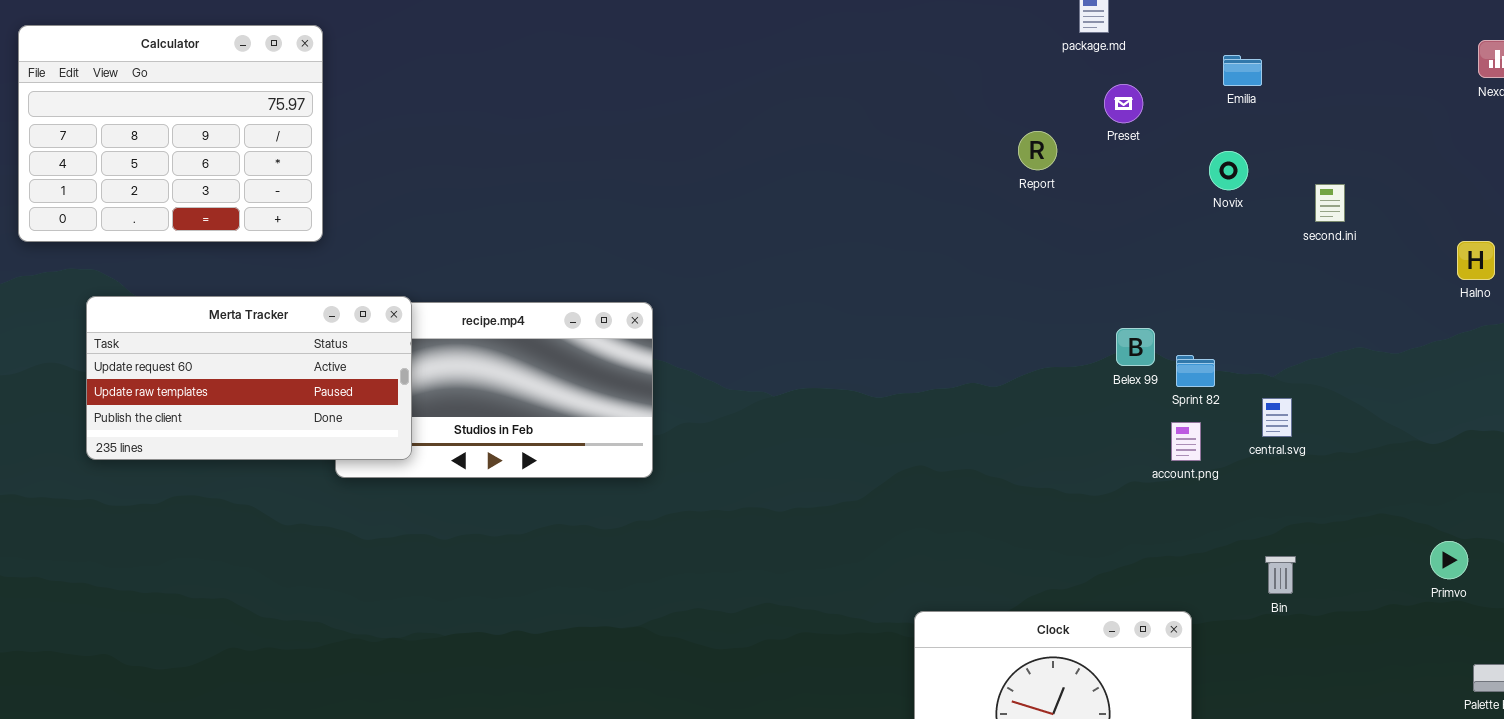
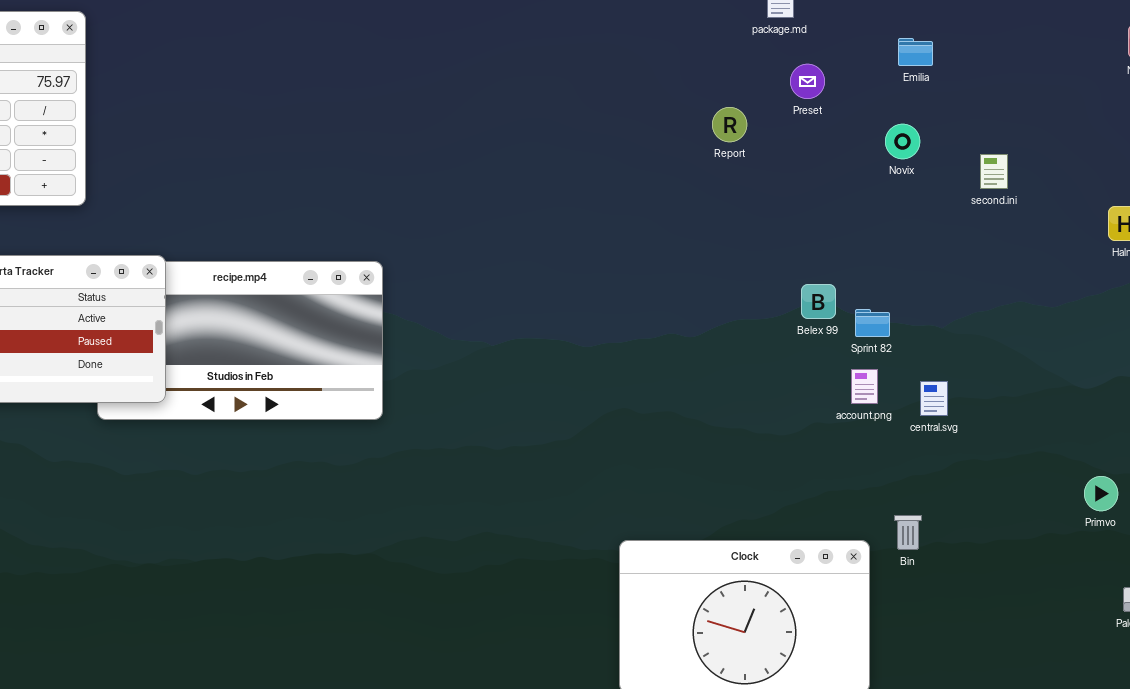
central.svg: [1262,398,1292,437] -> [920,381,948,416], moved
Bin: [1265,556,1296,594] -> [894,515,922,550], moved

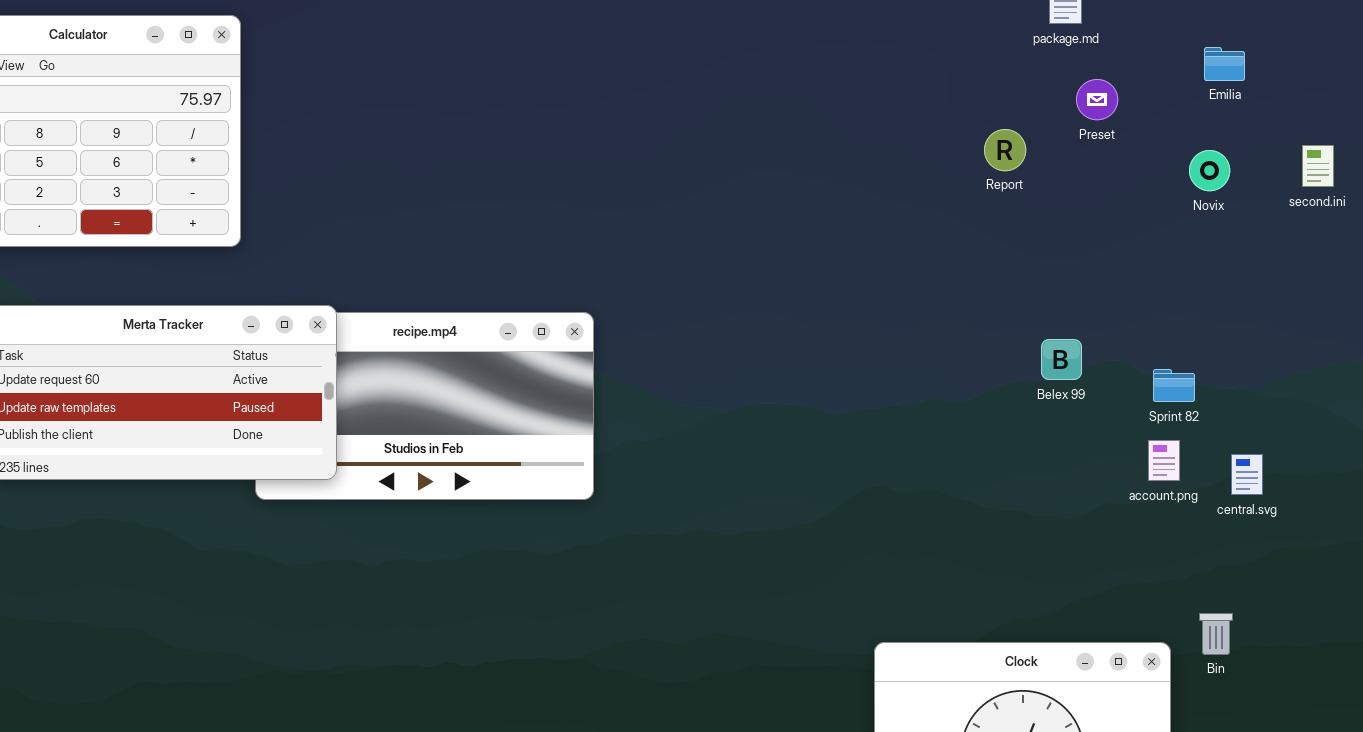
second.ini: [980,154,1008,189] -> [1302,145,1334,187], moved
Belex 99: [801,284,836,319] -> [1041,339,1082,380], moved

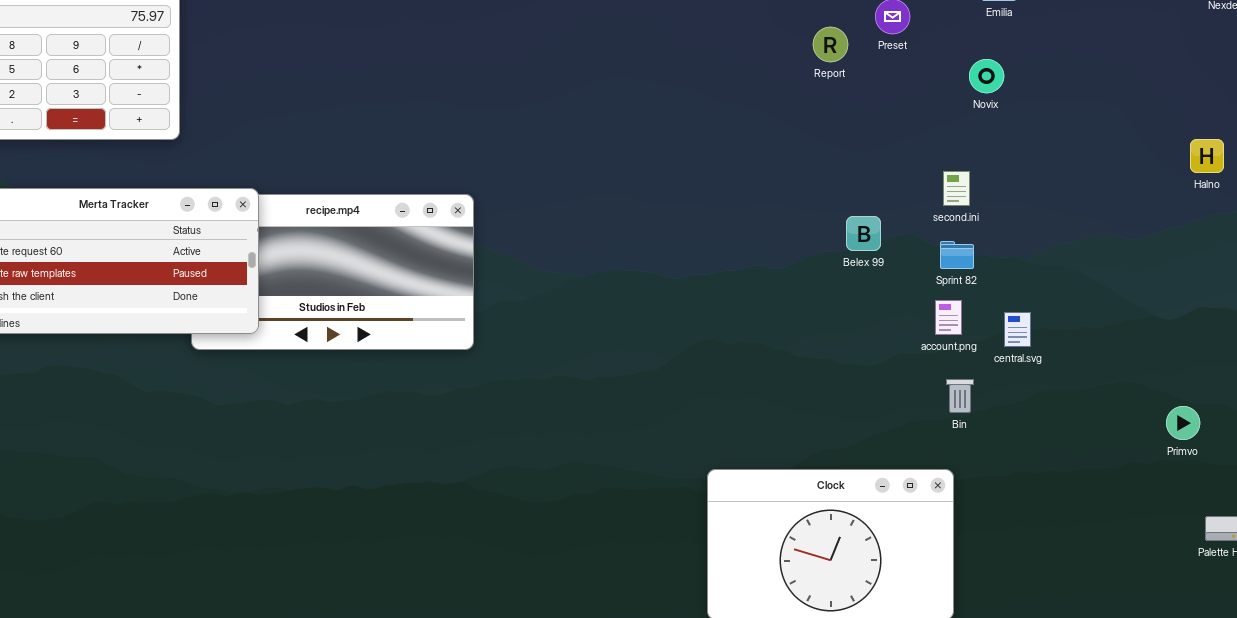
Report: [984,129,1026,171] -> [813,27,848,62], moved
second.ini: [1302,145,1334,187] -> [943,171,970,206], moved
Bin: [1199,613,1233,655] -> [946,379,974,413], moved

